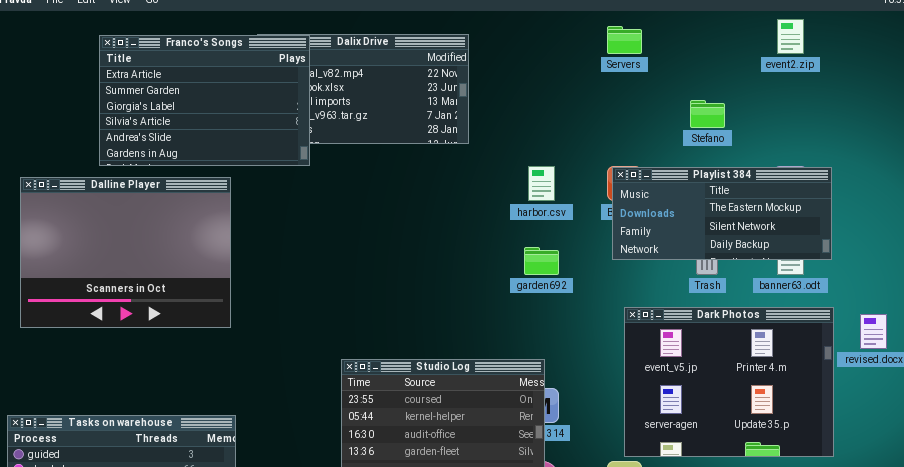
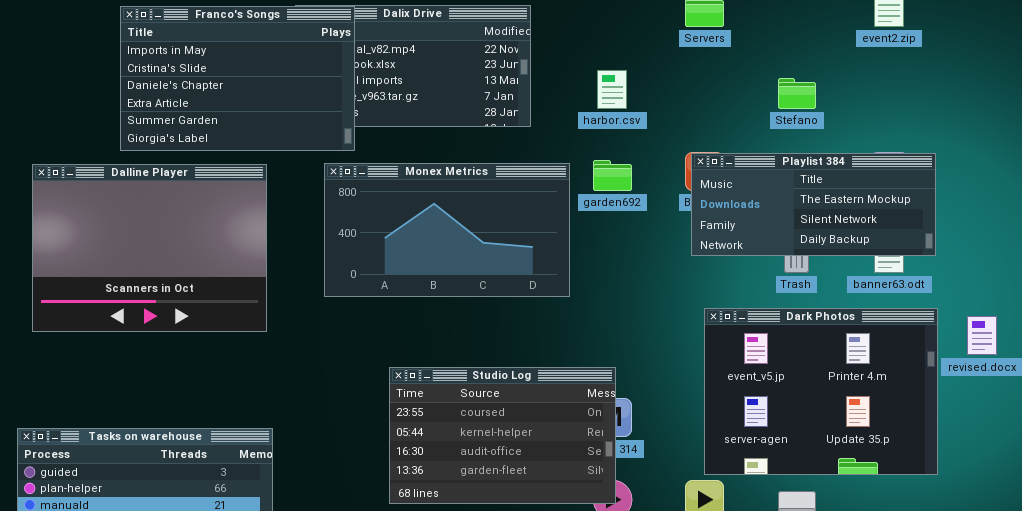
Franco's Songs: [99,35,310,166] -> [120,6,355,151], scrolled up 3 rows
harbor.csv: [528,166,555,201] -> [597,70,627,109], moved
Monex Metrics: none -> [324,163,570,297], opened
garden692: [524,247,559,275] -> [593,160,632,191], moved

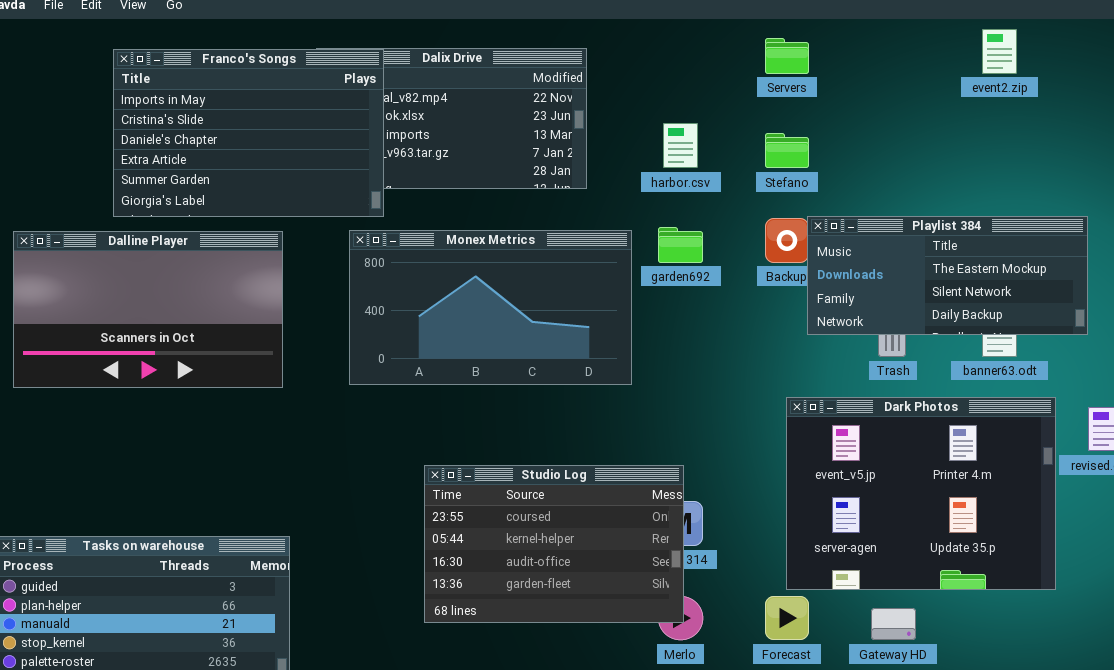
Stefano: [778,78,816,109] -> [765,133,809,168], moved
Playlist 384: [691,153,936,256] -> [807,216,1088,335], moved
Dalline Player: [32,164,267,332] -> [13,231,283,388], resized

